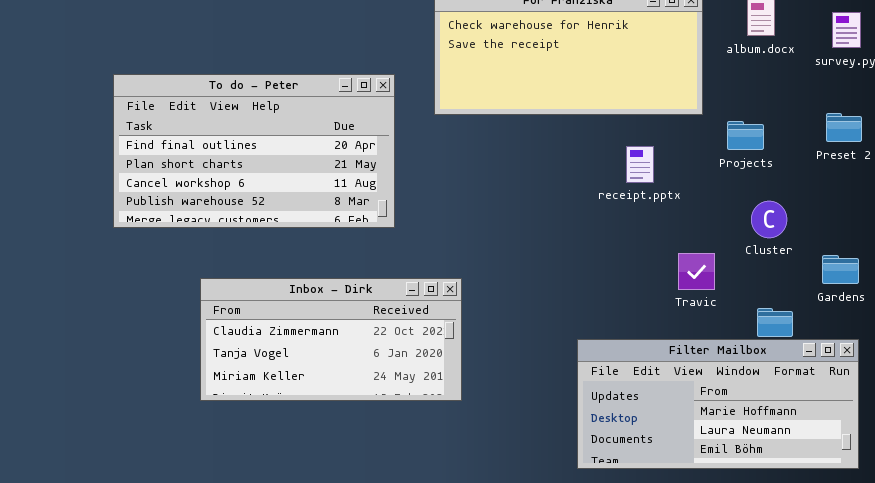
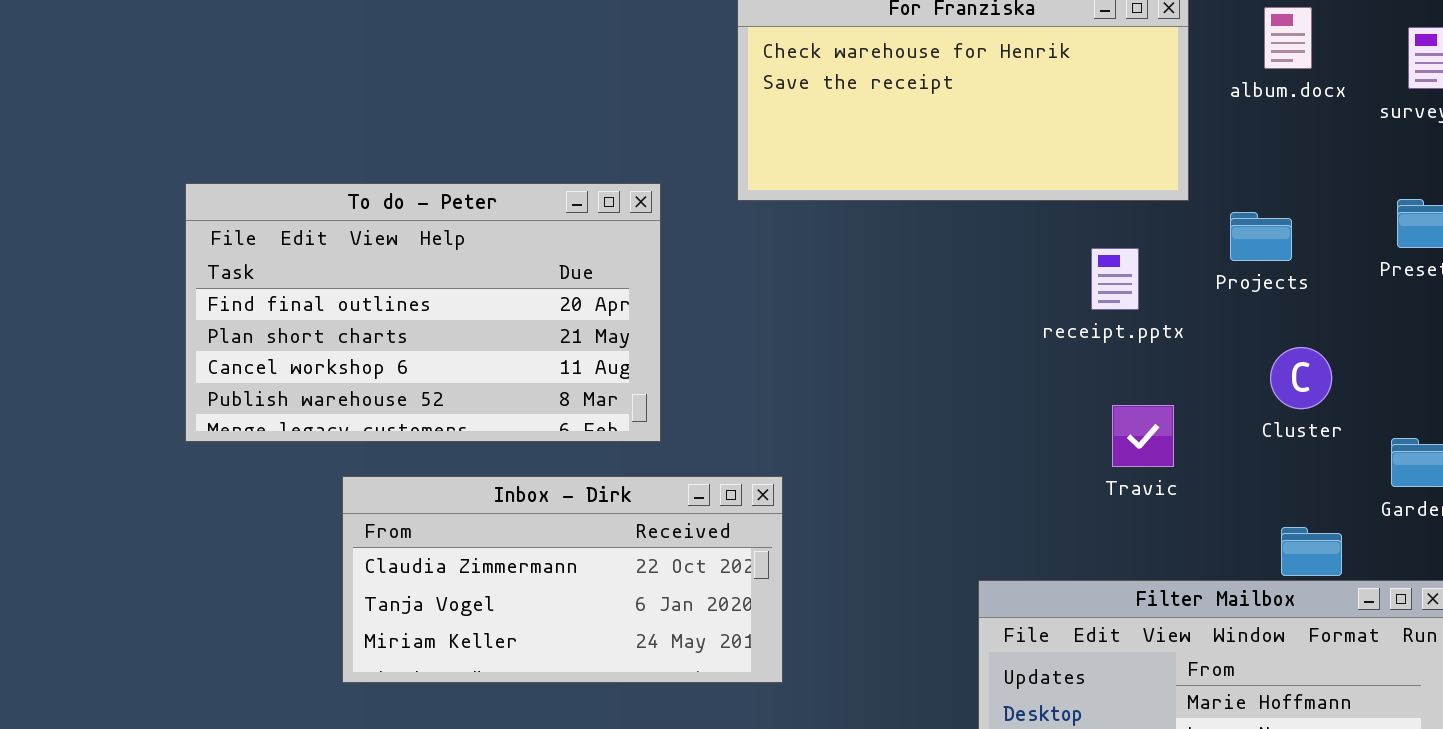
To do - Peter: [113,74,395,228] -> [185,183,661,442], moved
receipt.pptx: [626,146,654,183] -> [1091,248,1139,310], moved
Travic: [678,253,715,290] -> [1112,405,1174,467], moved

